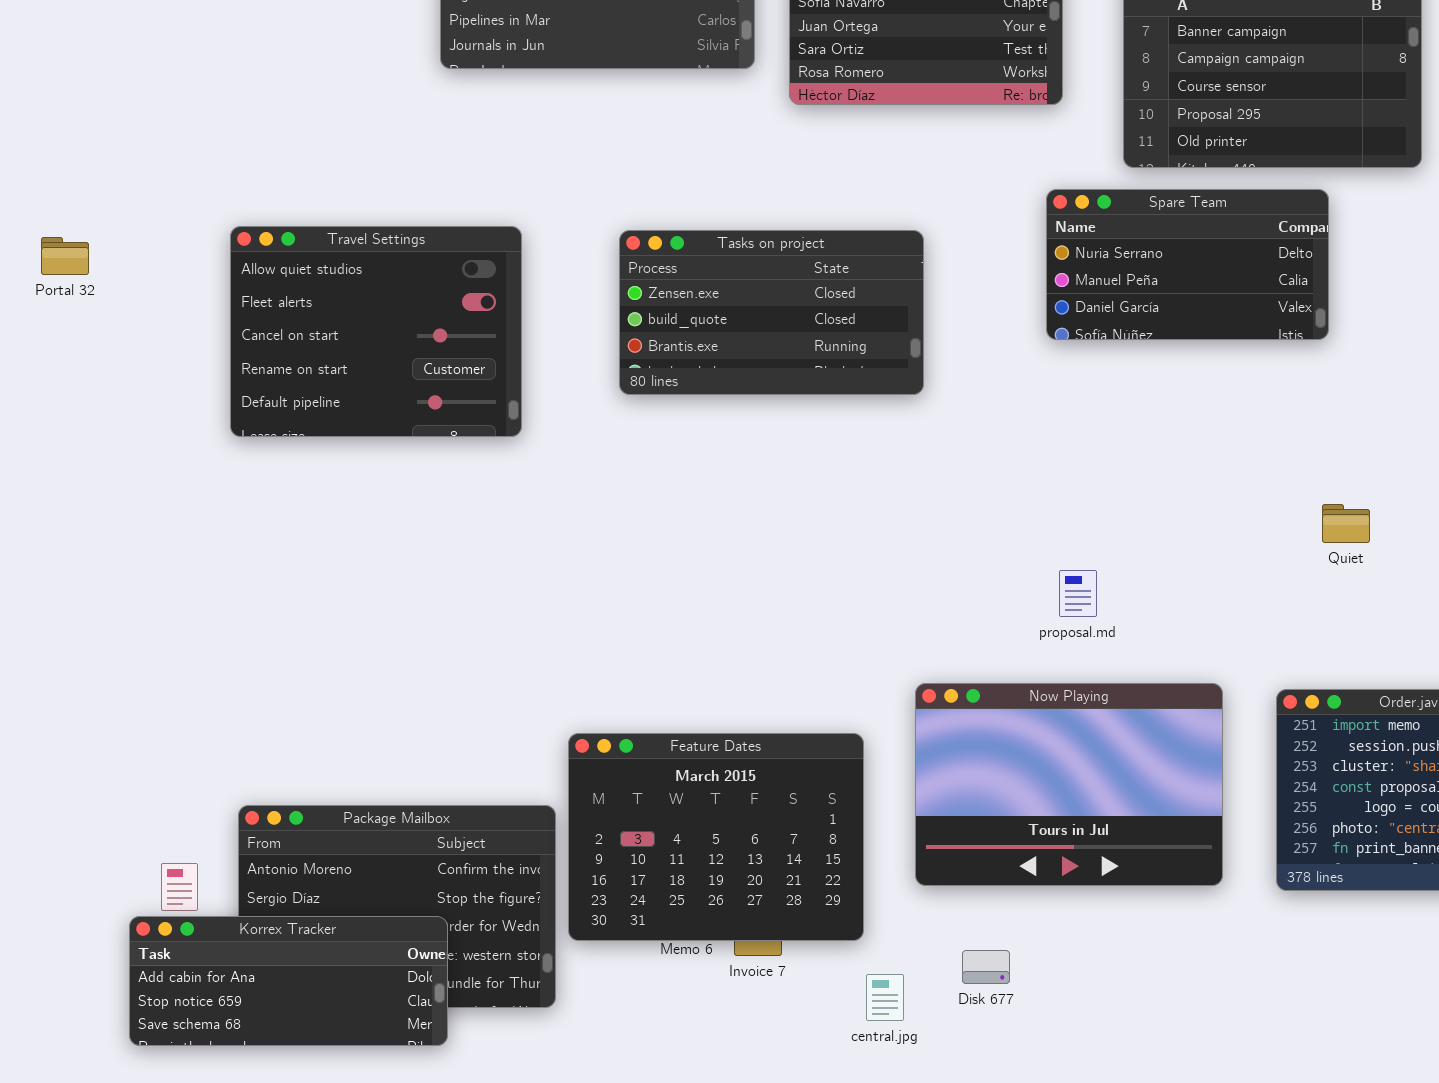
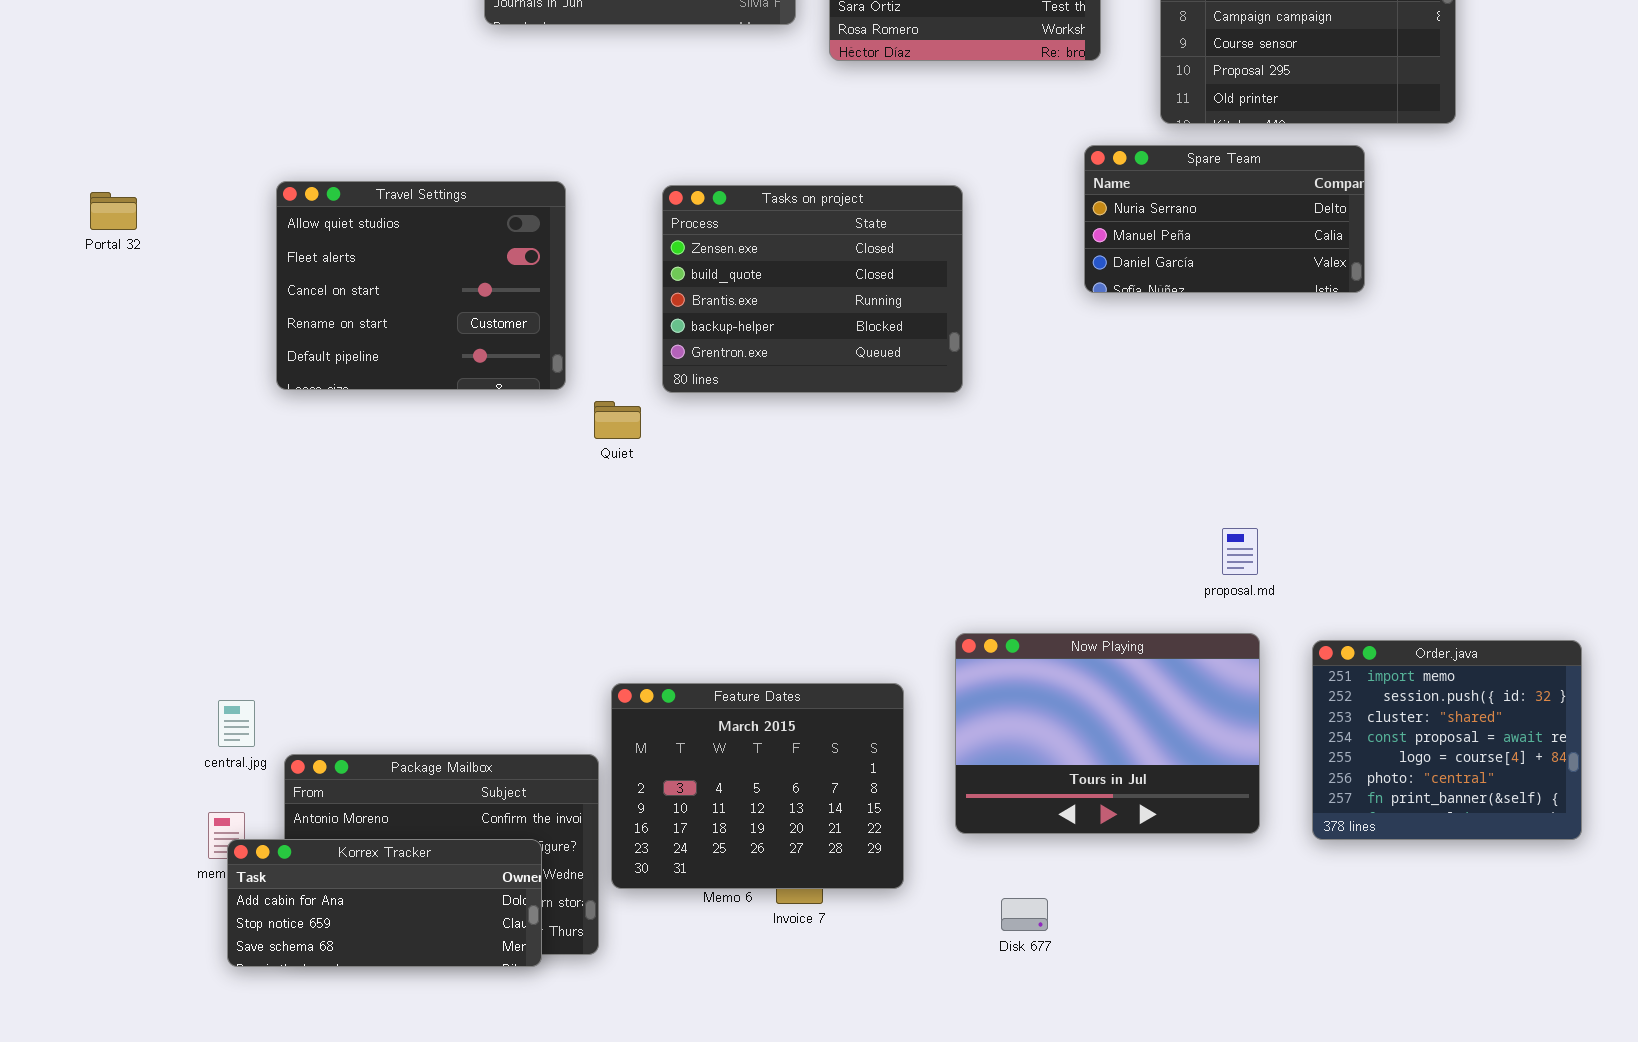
Tasks on project: [619,230,924,395] -> [662,185,963,393], resized
Quiet: [1322,504,1370,543] -> [594,401,641,439], moved
proposal.md: [1059,570,1097,617] -> [1222,528,1258,575], moved
Korrex Tracker: [129,916,448,1046] -> [227,839,542,967], moved
central.jpg: [866,974,904,1021] -> [218,700,255,747], moved

